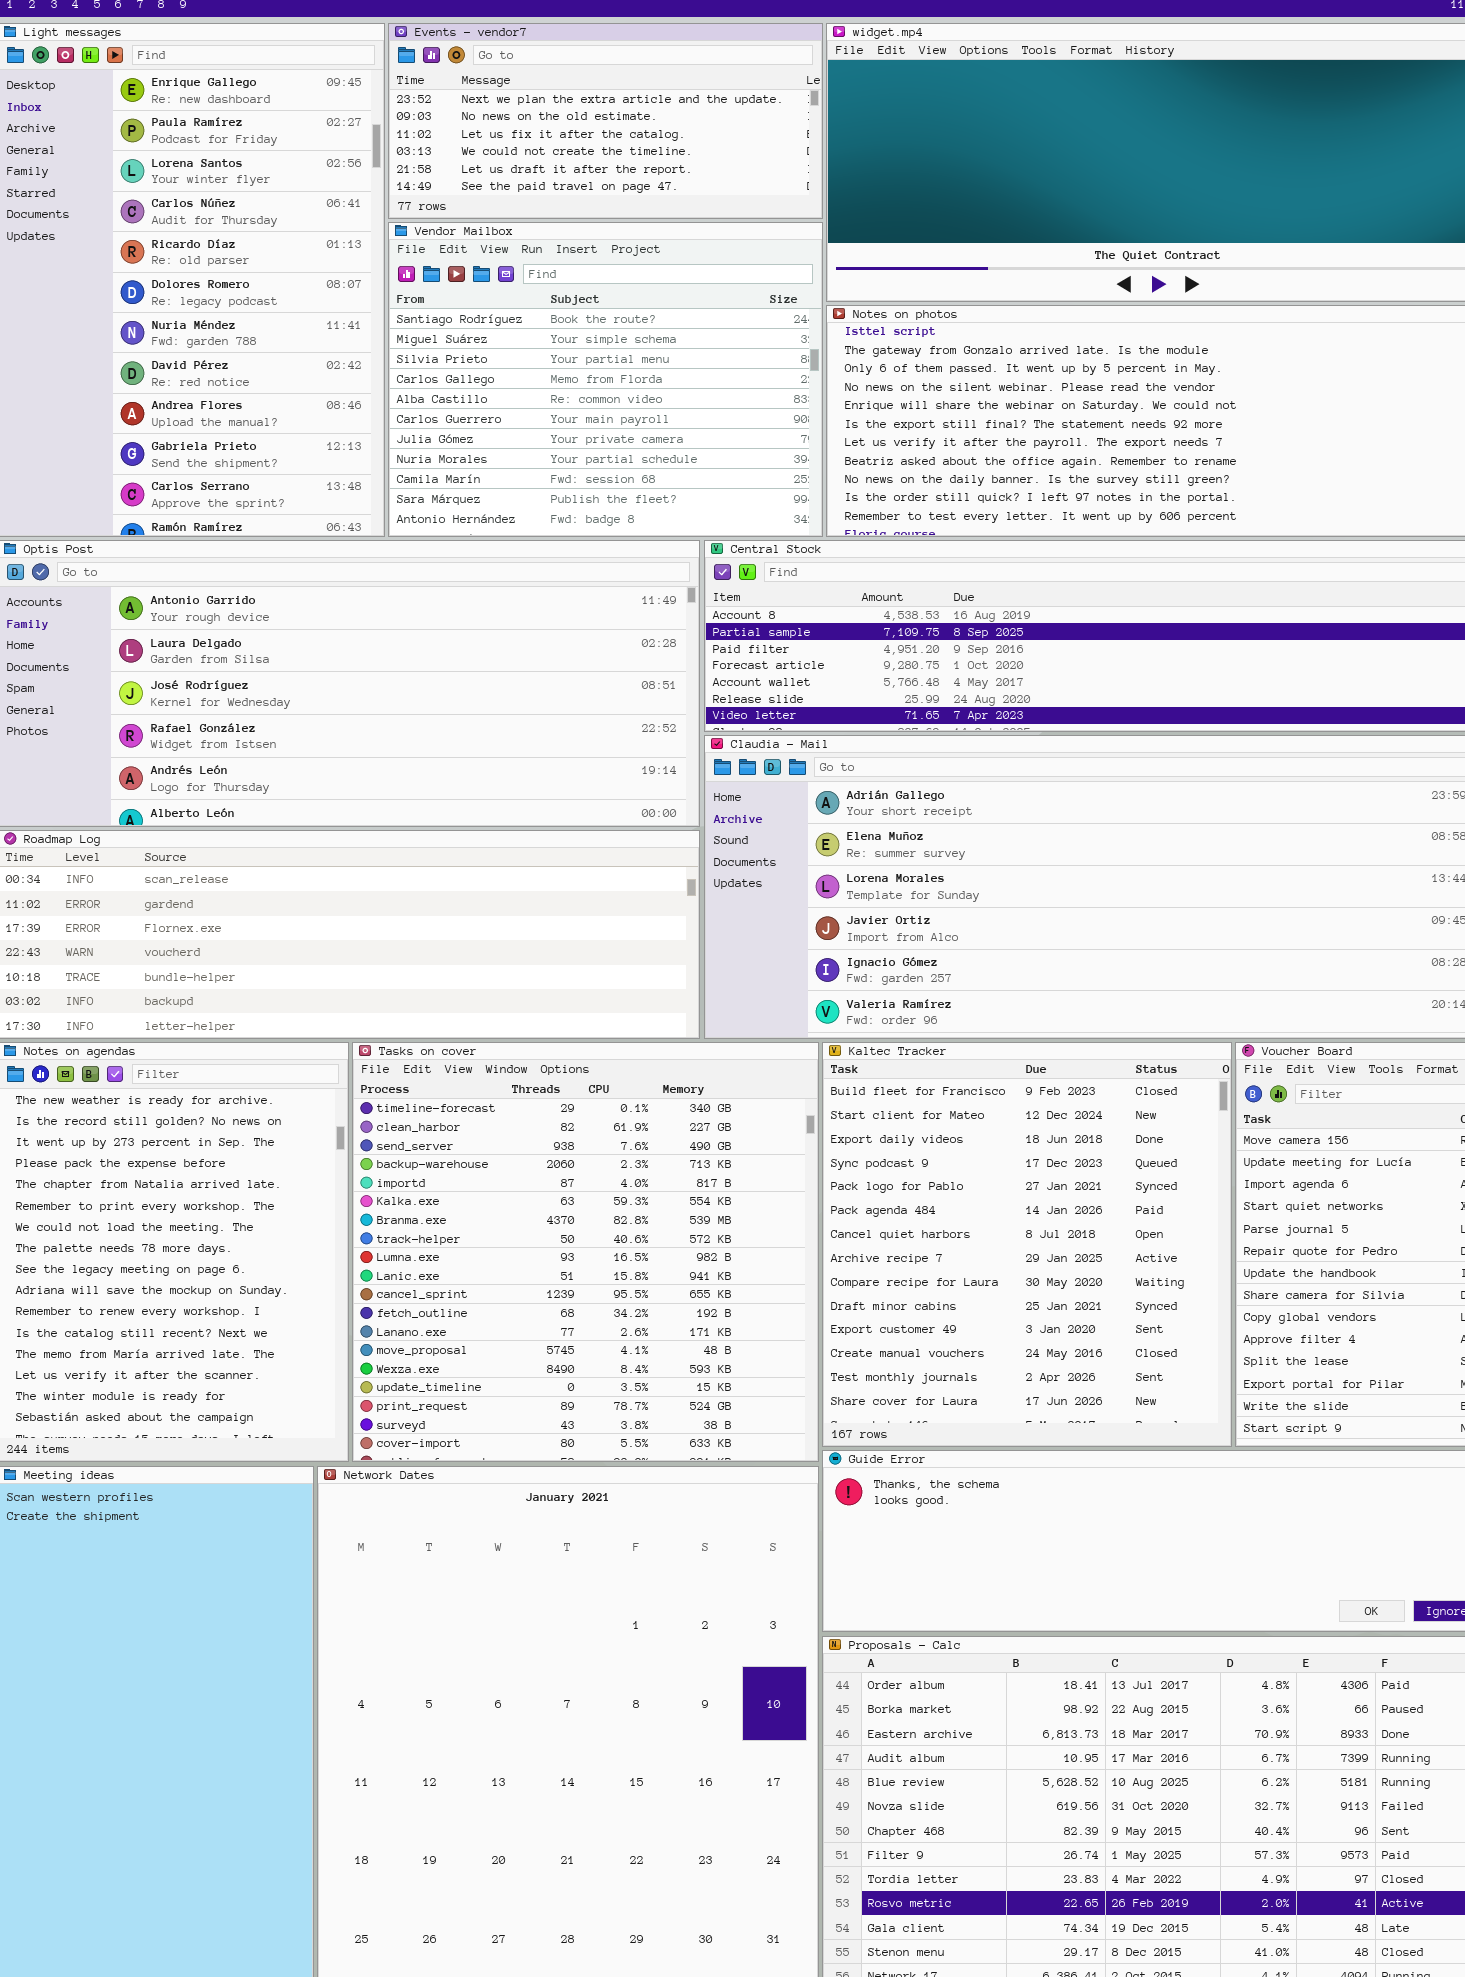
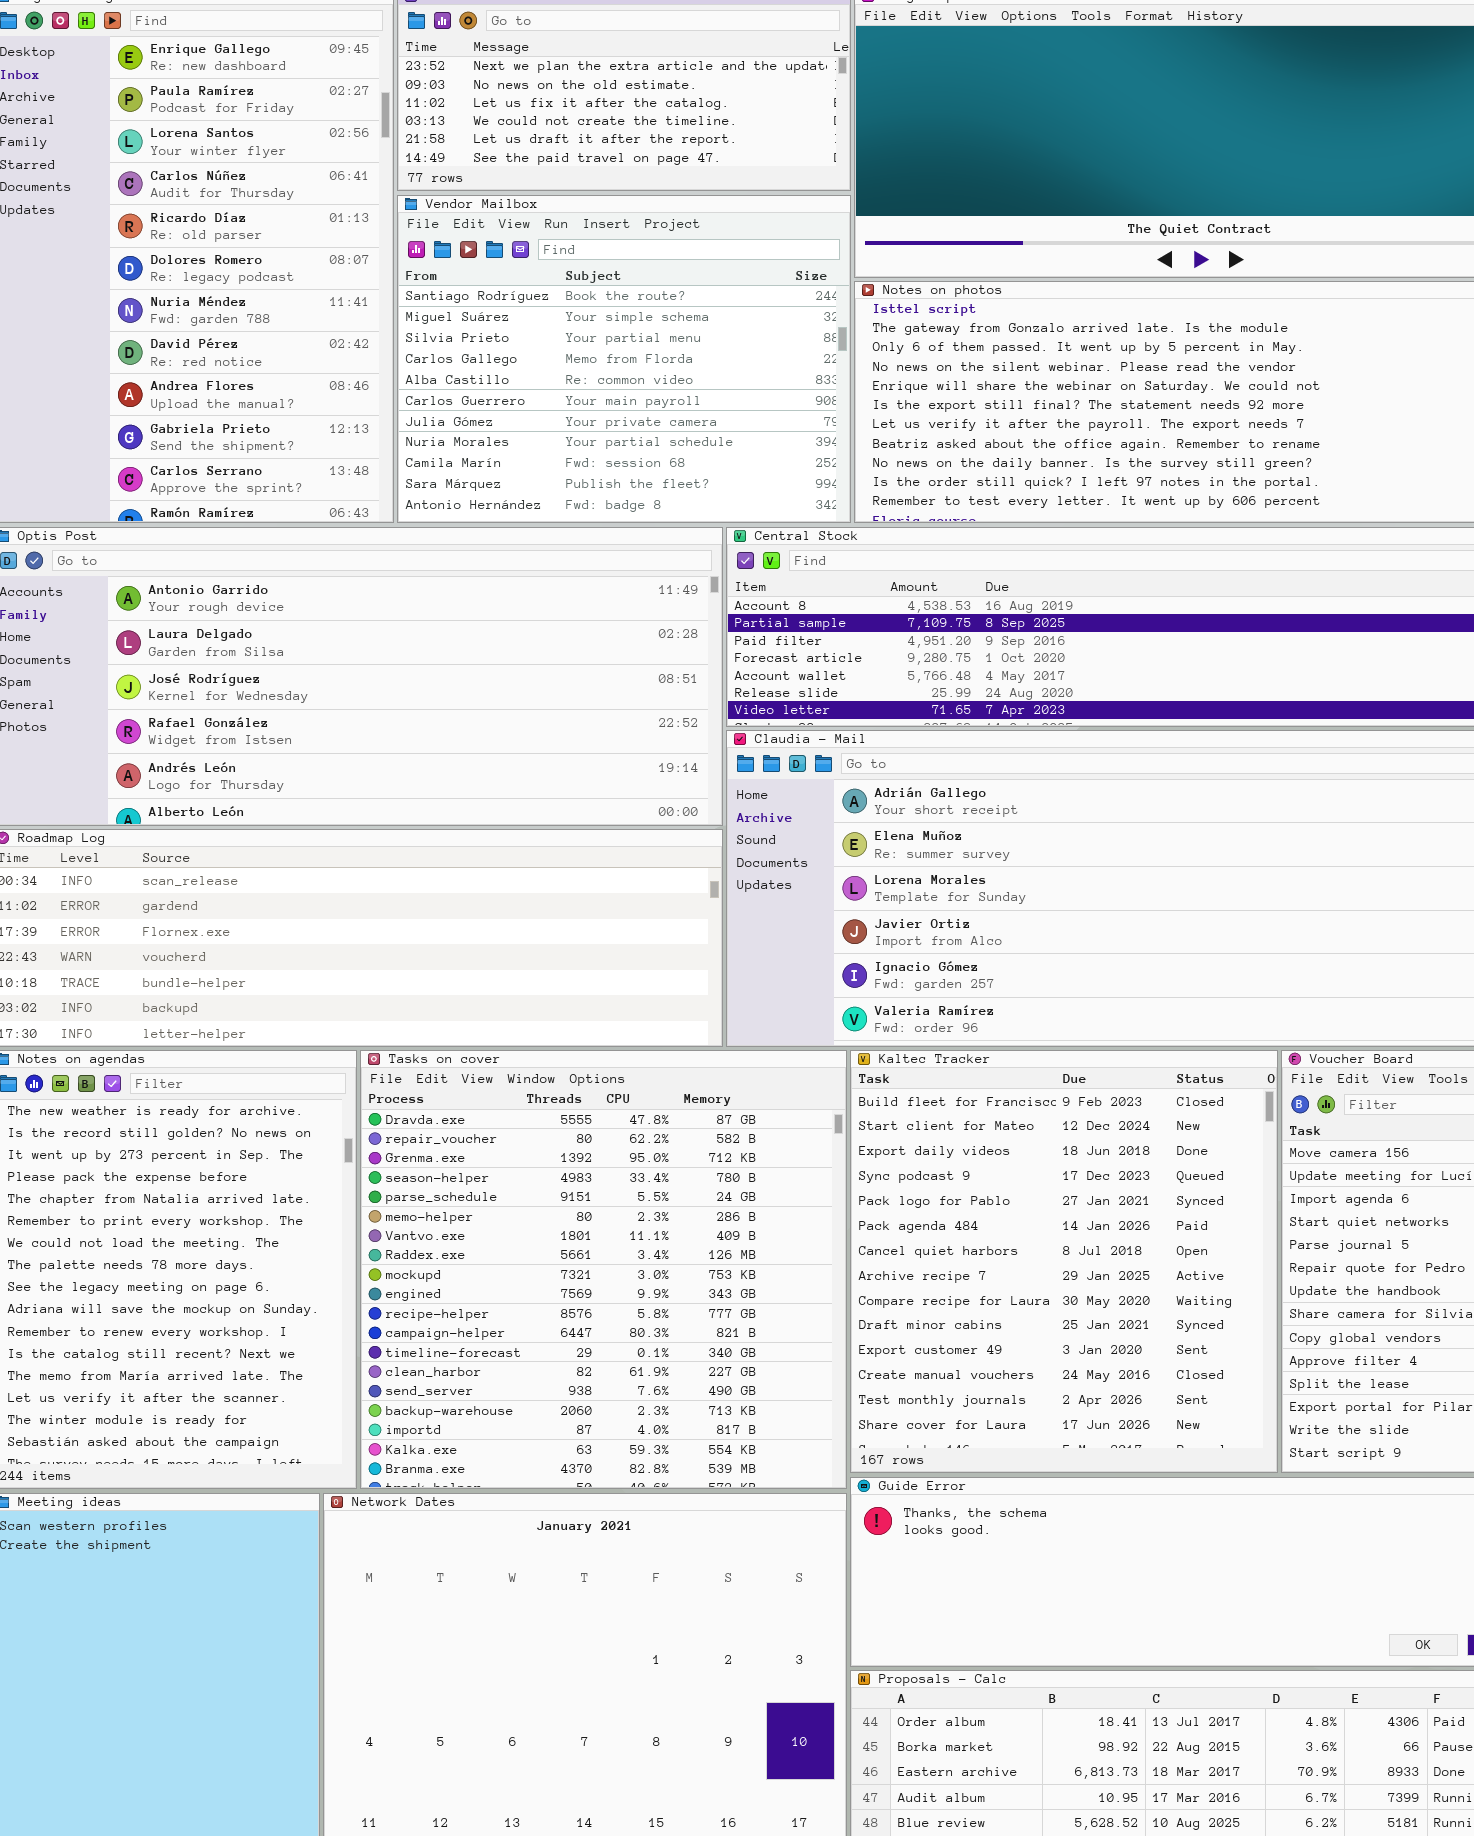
Tasks on cover: [352,1042,819,1462] -> [360,1050,847,1489], scrolled up 12 rows

